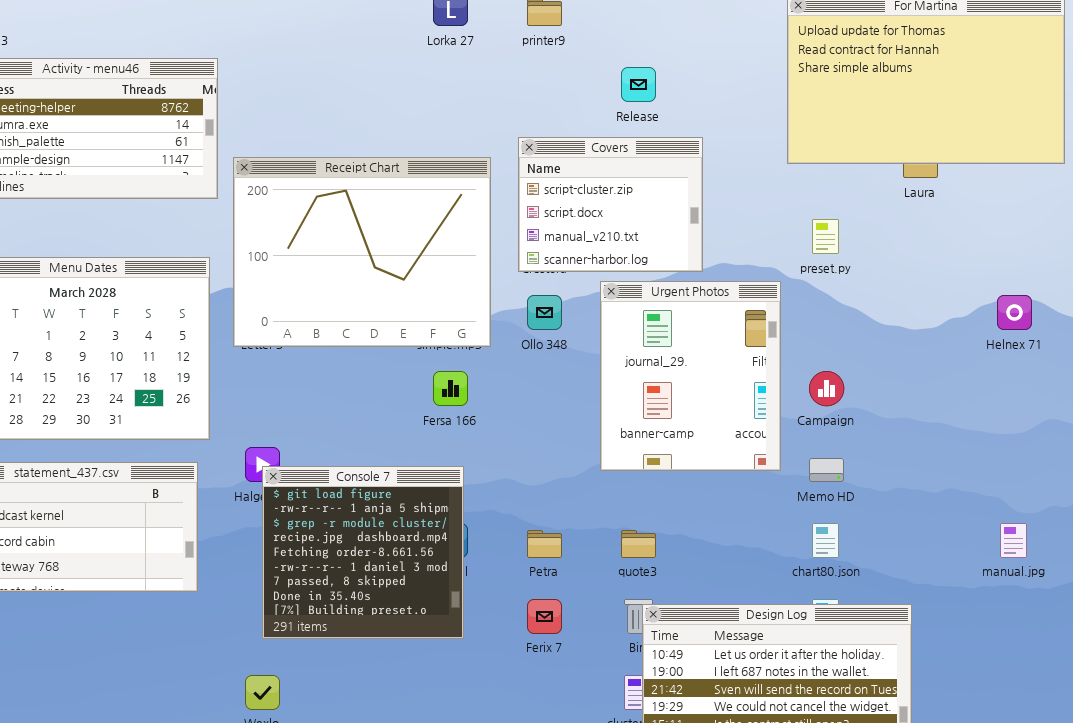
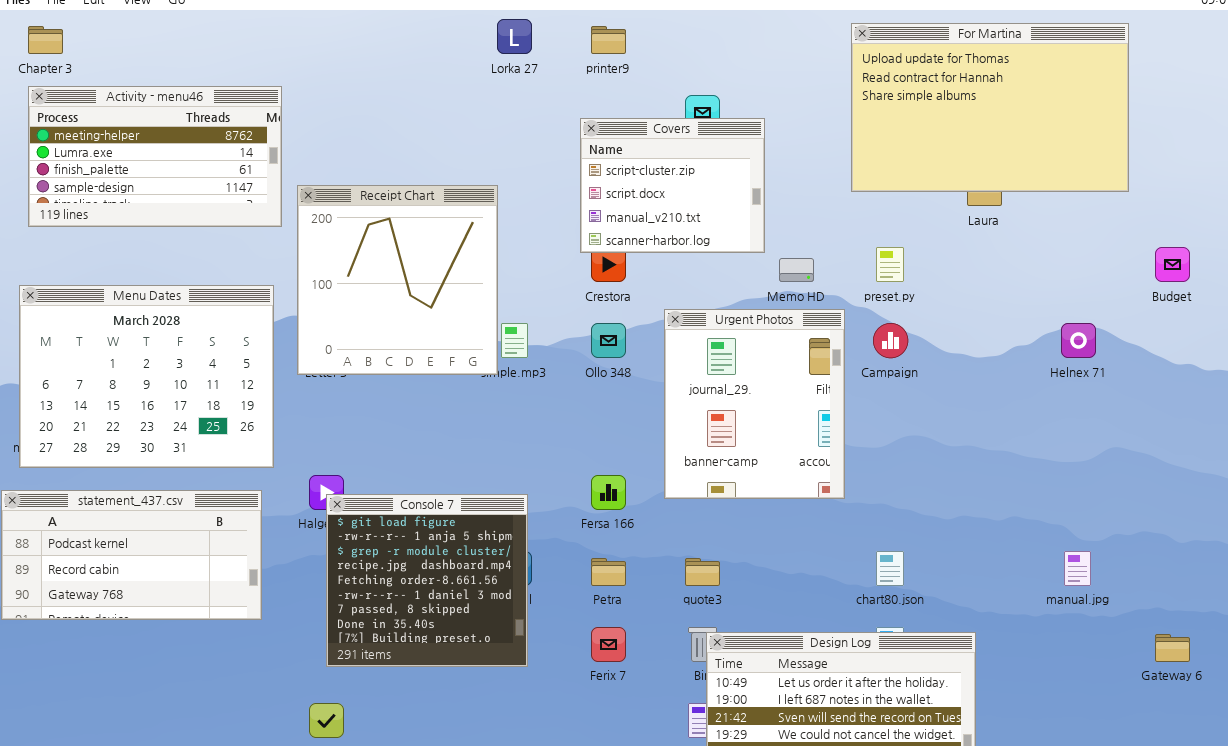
Covers: [518,137,703,272] -> [580,118,765,253], moved
Receipt Chart: [233,157,491,347] -> [297,185,498,375], resized
Fersa 166: [433,371,468,406] -> [591,475,626,510], moved
Campaign: [809,371,844,406] -> [873,323,908,358], moved
Memo HD: [809,458,844,482] -> [779,258,814,282], moved

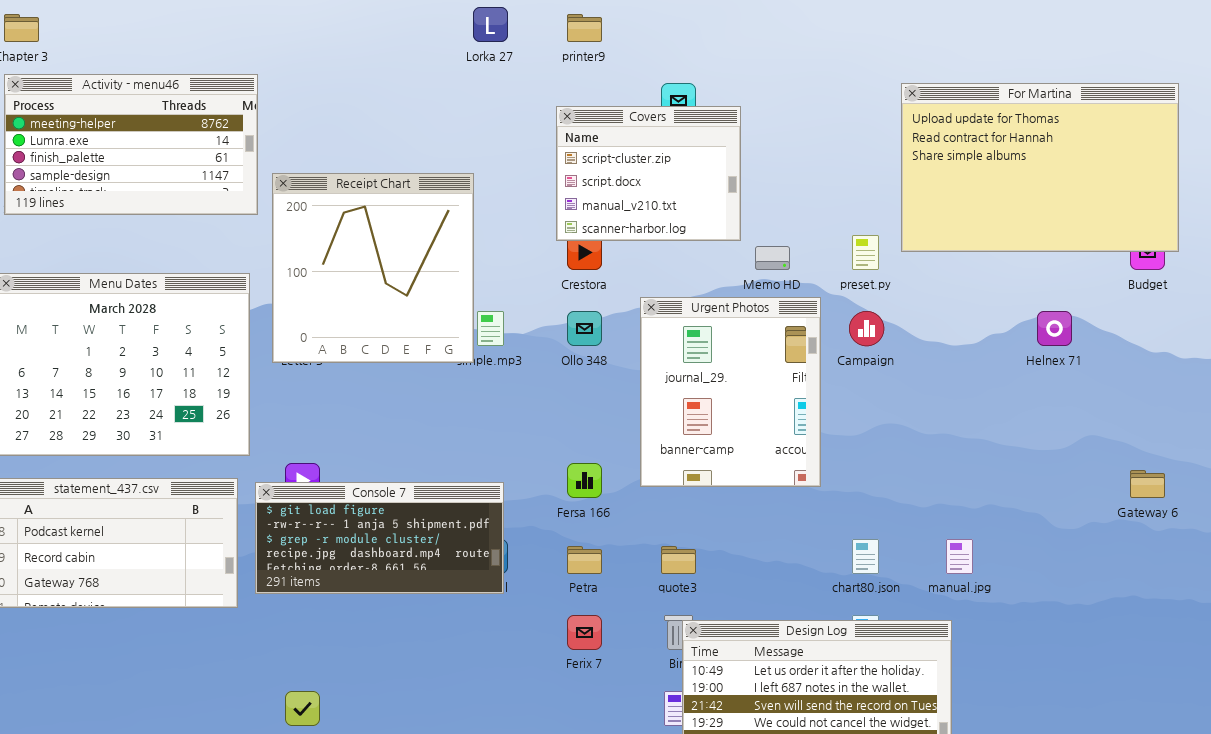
For Martina: [851,23,1129,192] -> [901,83,1179,252], moved
Console 7: [326,494,528,667] -> [255,482,504,594], resized
manual.jpg: [1064,551,1091,586] -> [946,539,973,574], moved
Gateway 6: [1155,634,1190,662] -> [1130,470,1165,498], moved

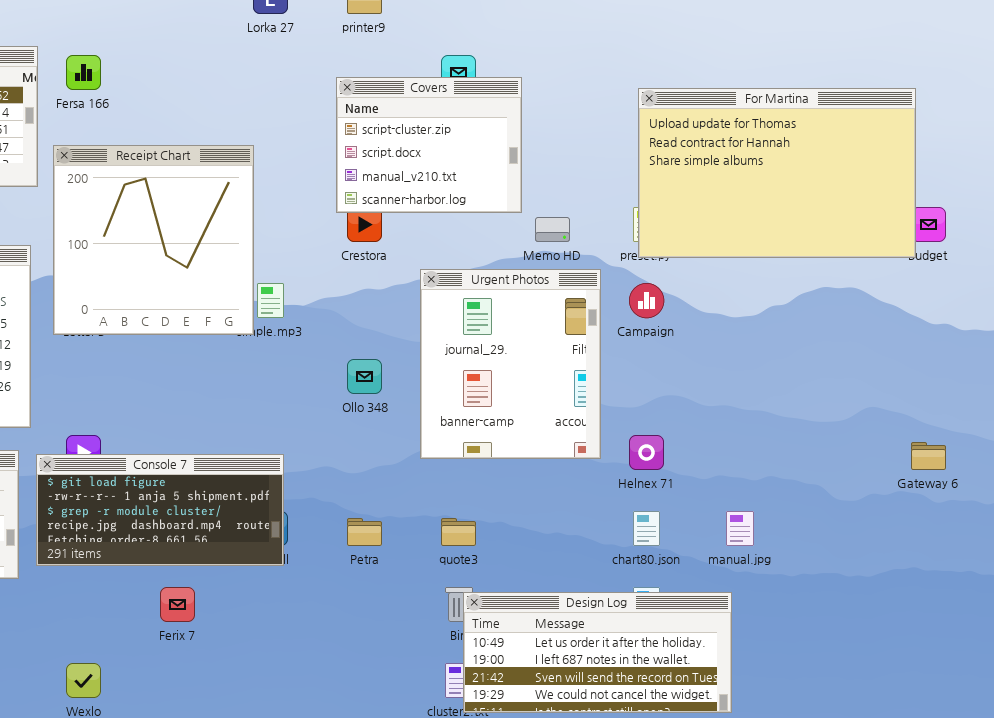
For Martina: [901,83,1179,252] -> [638,88,916,258], moved
Ollo 348: [567,311,602,346] -> [347,359,382,394], moved
Helnex 71: [1037,311,1072,346] -> [629,435,664,470], moved
Fersa 166: [567,463,602,498] -> [66,55,101,90], moved
Ferix 7: [567,615,602,650] -> [160,587,195,622], moved

